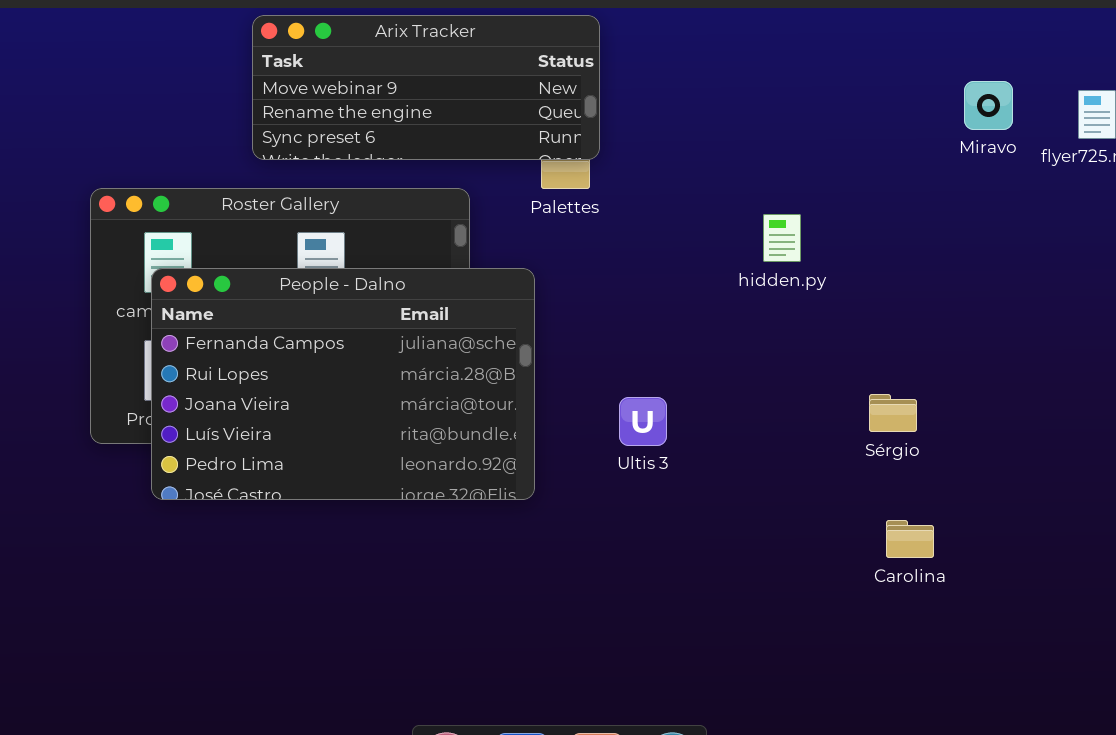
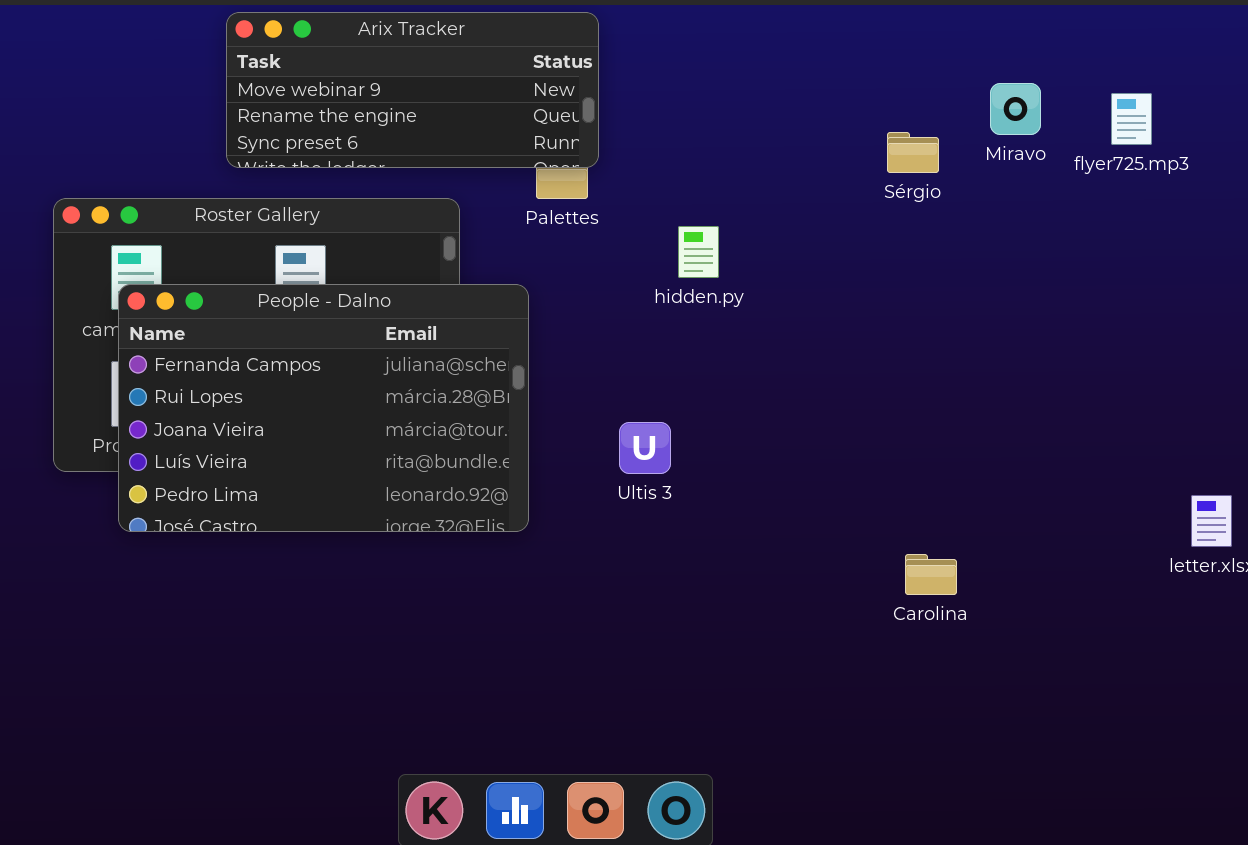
hidden.py: [763,214,801,262] -> [678,226,719,278], moved
Sérgio: [869,394,917,432] -> [887,132,939,173], moved

